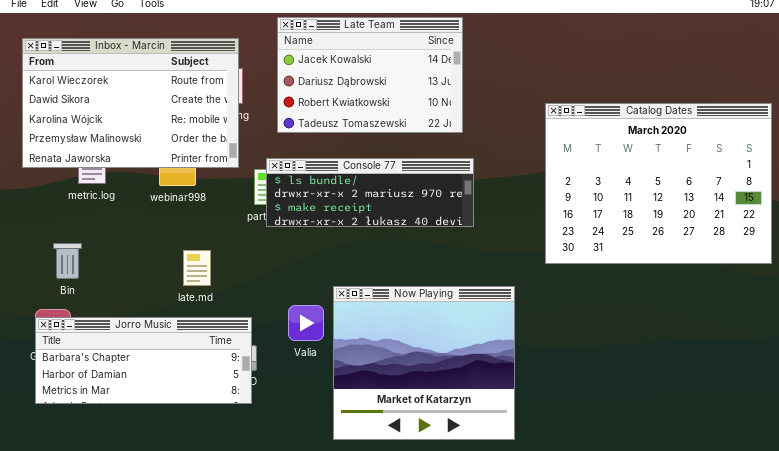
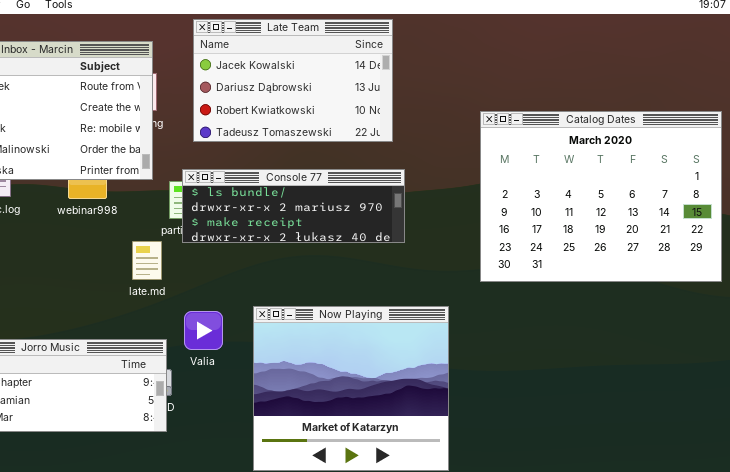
late.md: [183,250,211,286] -> [132,241,162,280], moved
Valia: [288,305,324,341] -> [184,311,223,350], moved

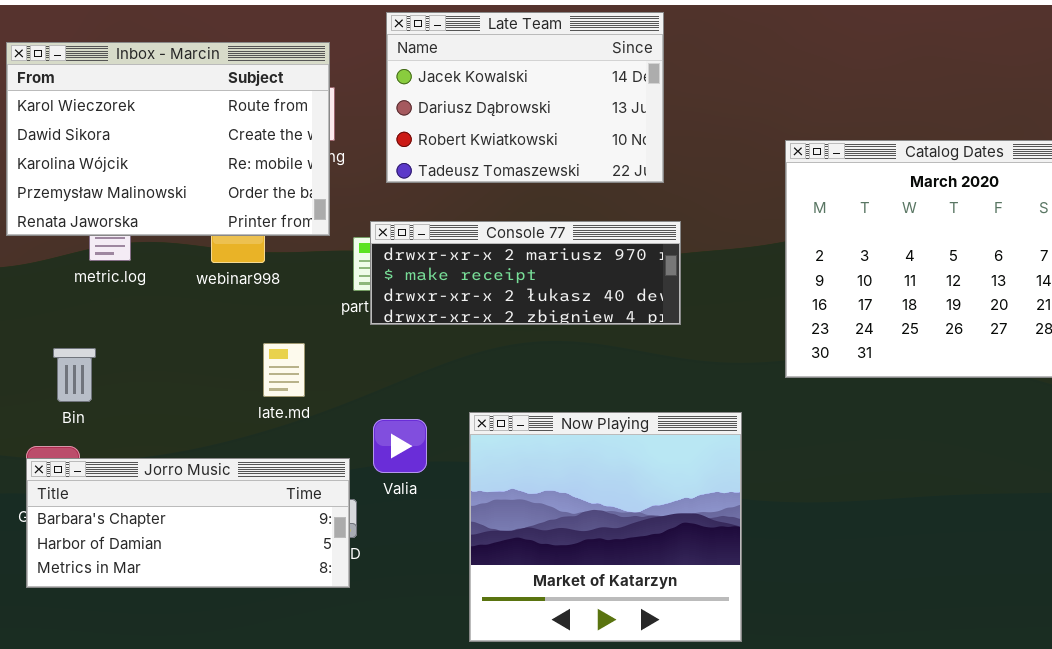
Console 77: [182,169,405,243] -> [370,221,681,325], scrolled down 1 row
late.md: [132,241,162,280] -> [263,343,305,397], moved

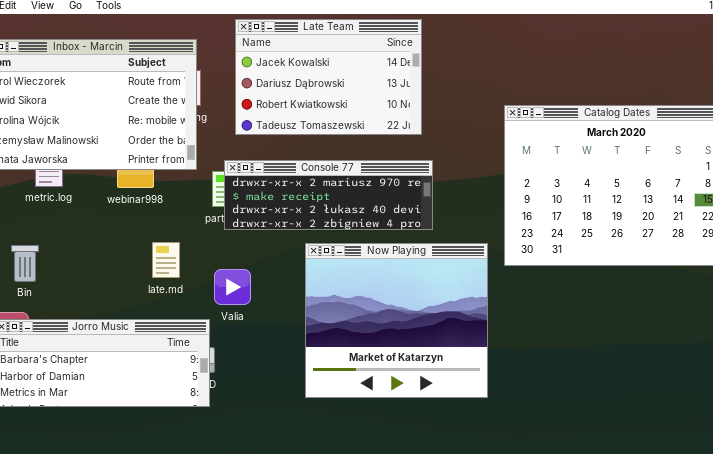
Now Playing: [469,412,742,642] -> [305,243,488,398], moved
Valia: [373,419,427,473] -> [214,269,251,305], moved

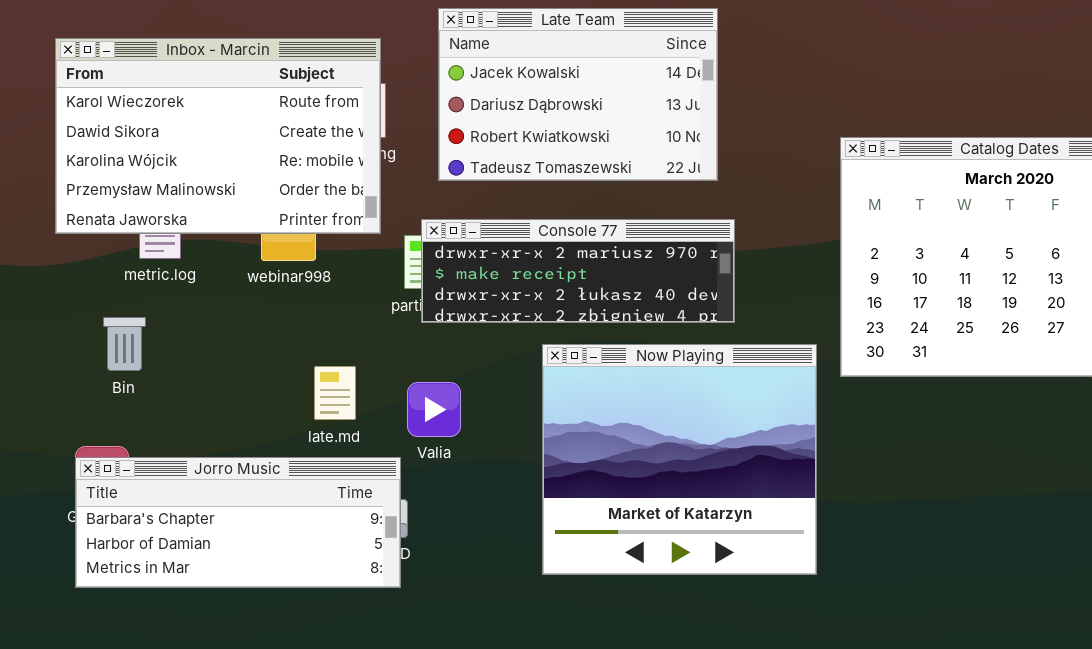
late.md: [152,242,180,278] -> [314,366,356,420], moved
Bin: [11,245,39,282] -> [103,317,146,371], moved

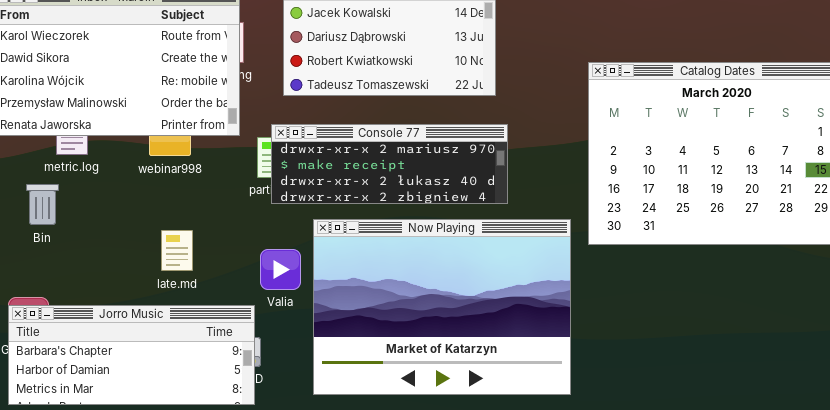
Bin: [103,317,146,371] -> [26,184,59,225], moved
Now Playing: [542,344,817,575] -> [313,219,571,395], resized
late.md: [314,366,356,420] -> [161,230,193,271], moved

